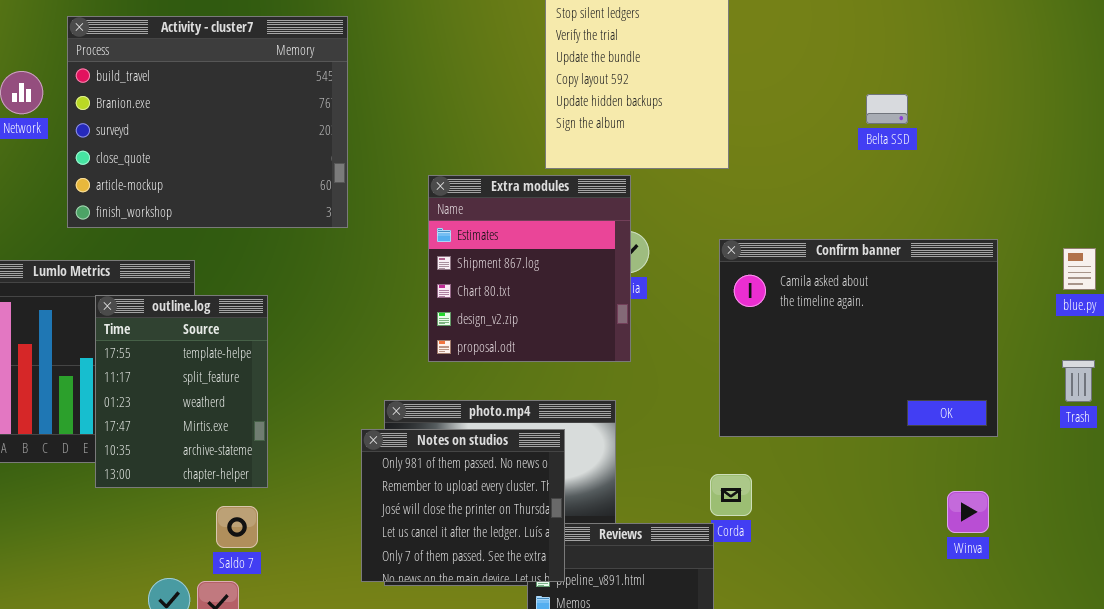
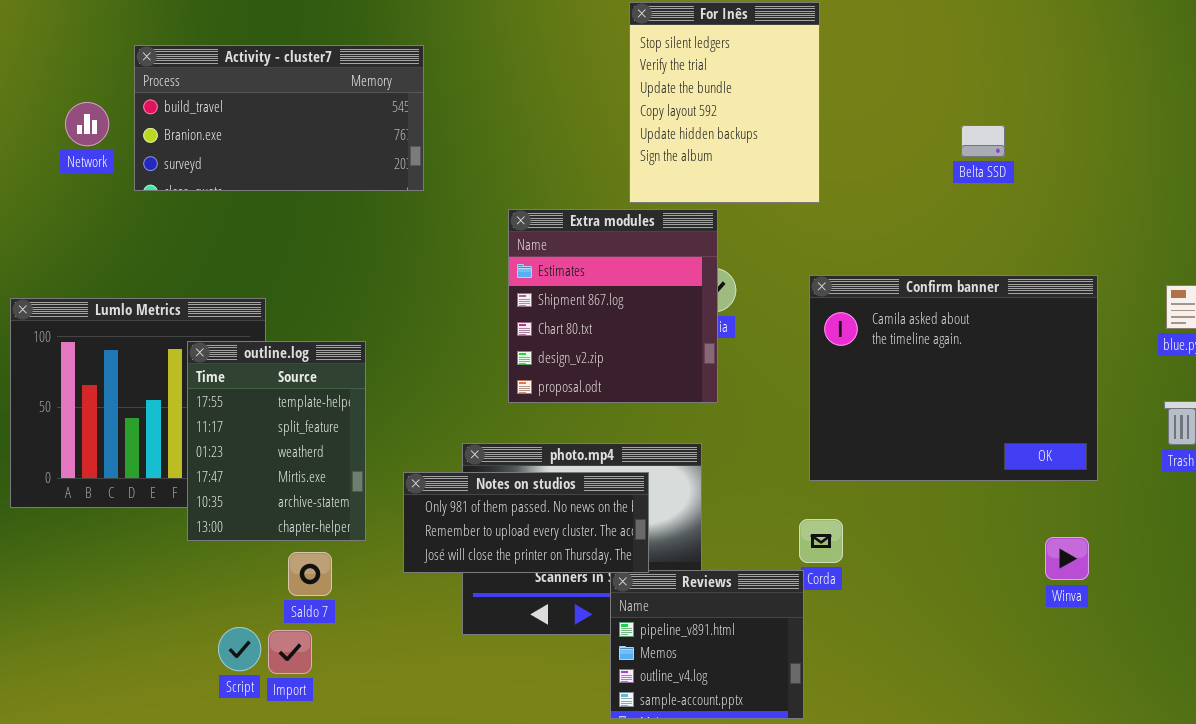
Activity - cluster7: [67,16,348,228] -> [134,45,424,191], resized
outline.log: [95,295,268,488] -> [187,341,366,541], moved
Notes on studios: [361,429,565,582] -> [403,472,649,573], resized

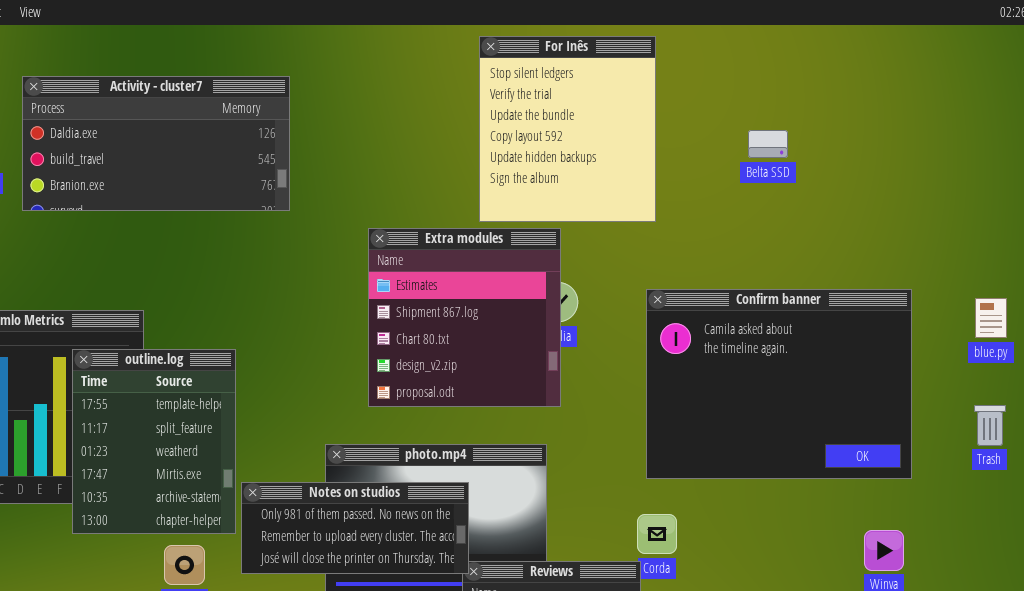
Activity - cluster7: [134,45,424,191] -> [22,76,290,211], scrolled up 1 row
Belta SSD: [961,125,1005,157] -> [748,130,788,158], moved
Notes on studios: [403,472,649,573] -> [241,482,469,574], moved

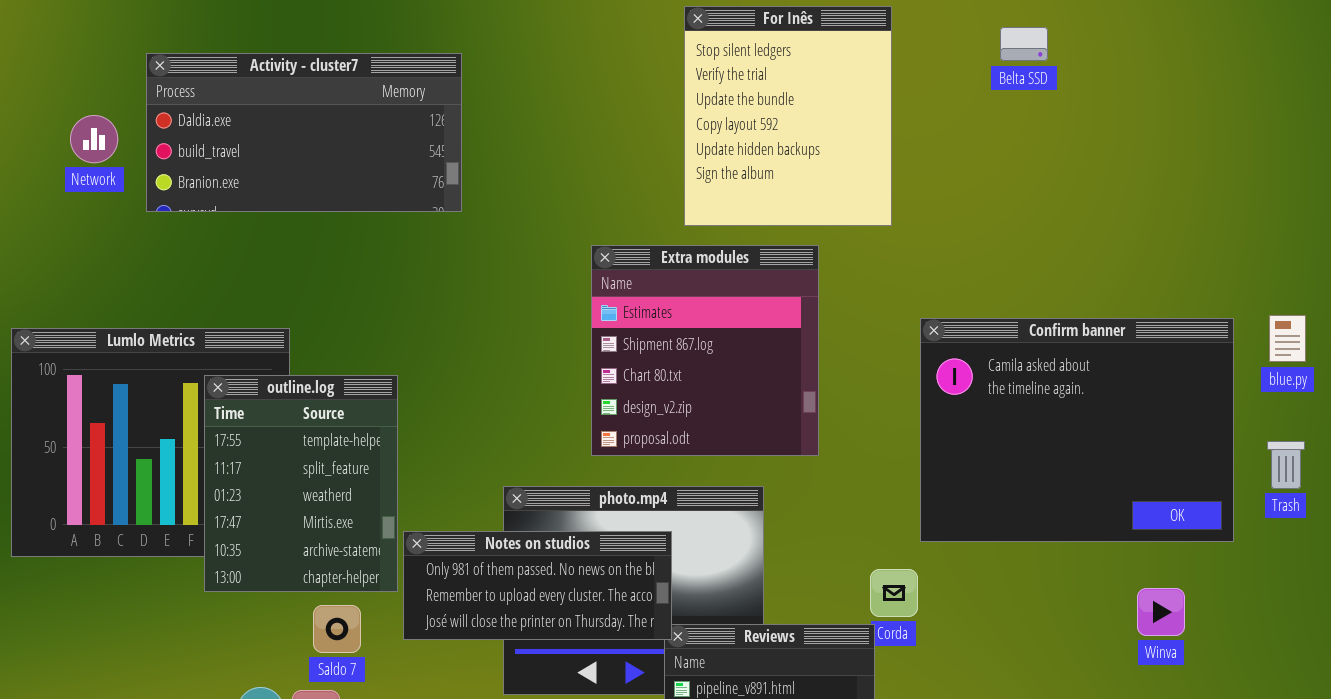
Belta SSD: [748,130,788,158] -> [1000,27,1048,61], moved
Extra modules: [368,228,561,407] -> [591,245,819,456], moved
Confirm banner: [646,289,912,479] -> [920,318,1234,542], moved

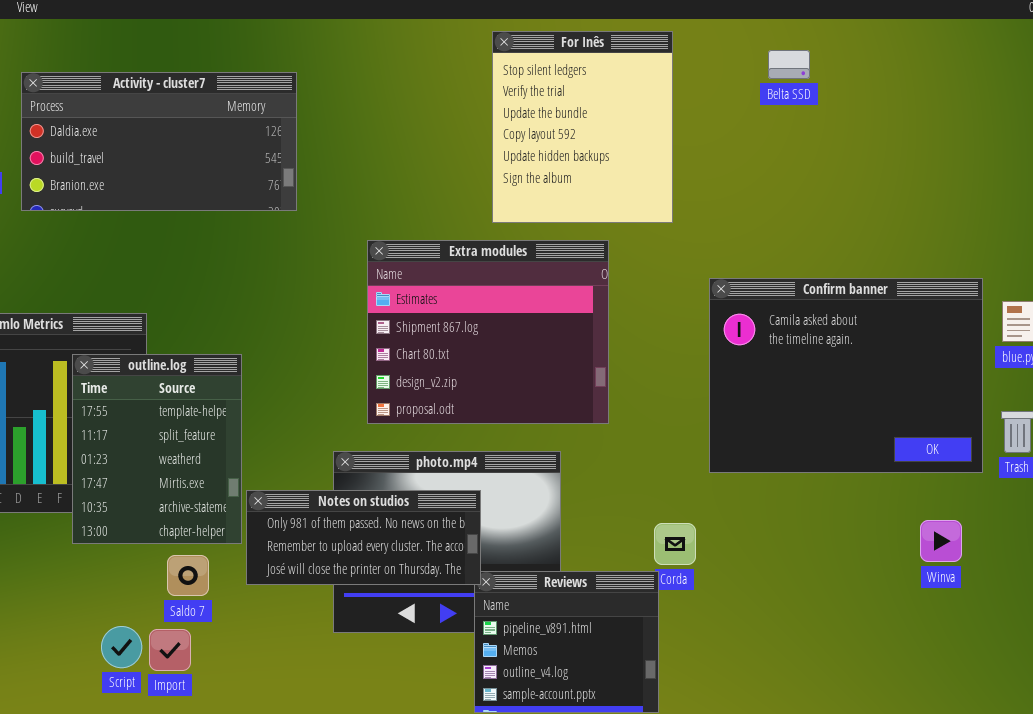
Extra modules: [591,245,819,456] -> [367,240,609,424], resized
Confirm banner: [920,318,1234,542] -> [709,278,983,473], moved
Winva: [1137,588,1185,636] -> [920,520,962,562], moved

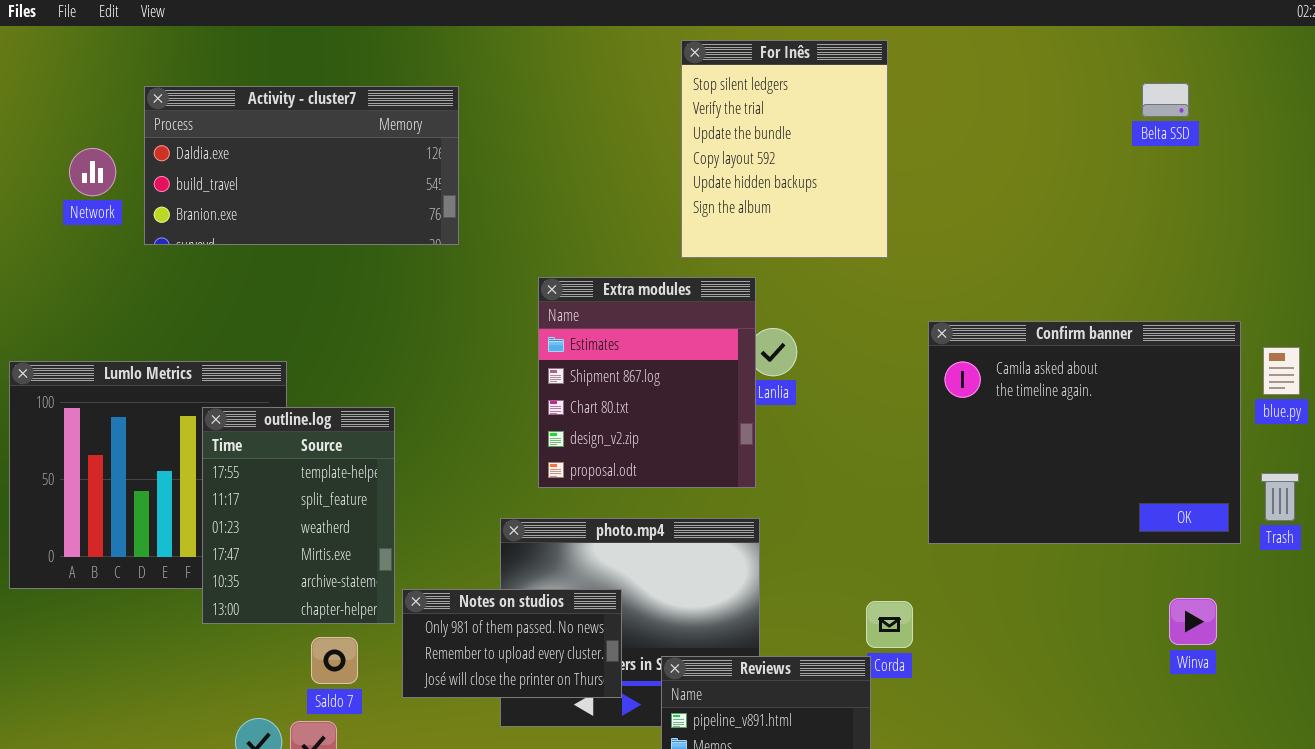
Belta SSD: [768,50,810,79] -> [1142,83,1189,117], moved
Extra modules: [367,240,609,424] -> [538,277,756,488], resized
Notes on studios: [246,490,481,585] -> [402,589,622,698], moved, resized

